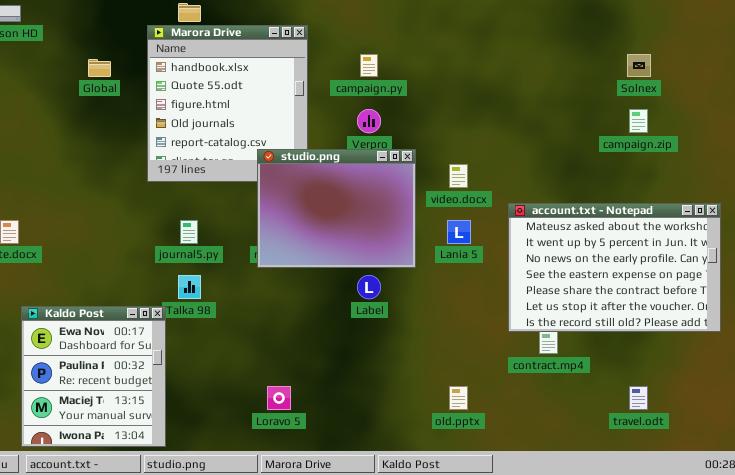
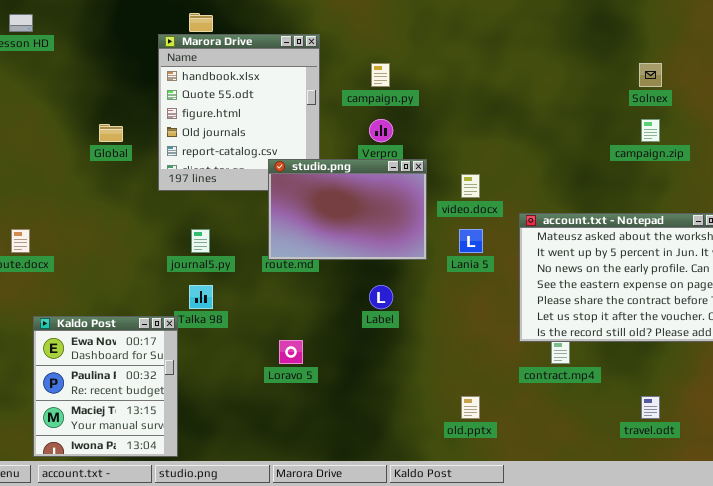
Global: [88,59,111,77] -> [99,124,123,142], moved
studio.png: [257,149,416,268] -> [268,159,427,260], resized
Loravo 5: [267,386,291,410] -> [279,340,303,364], moved

